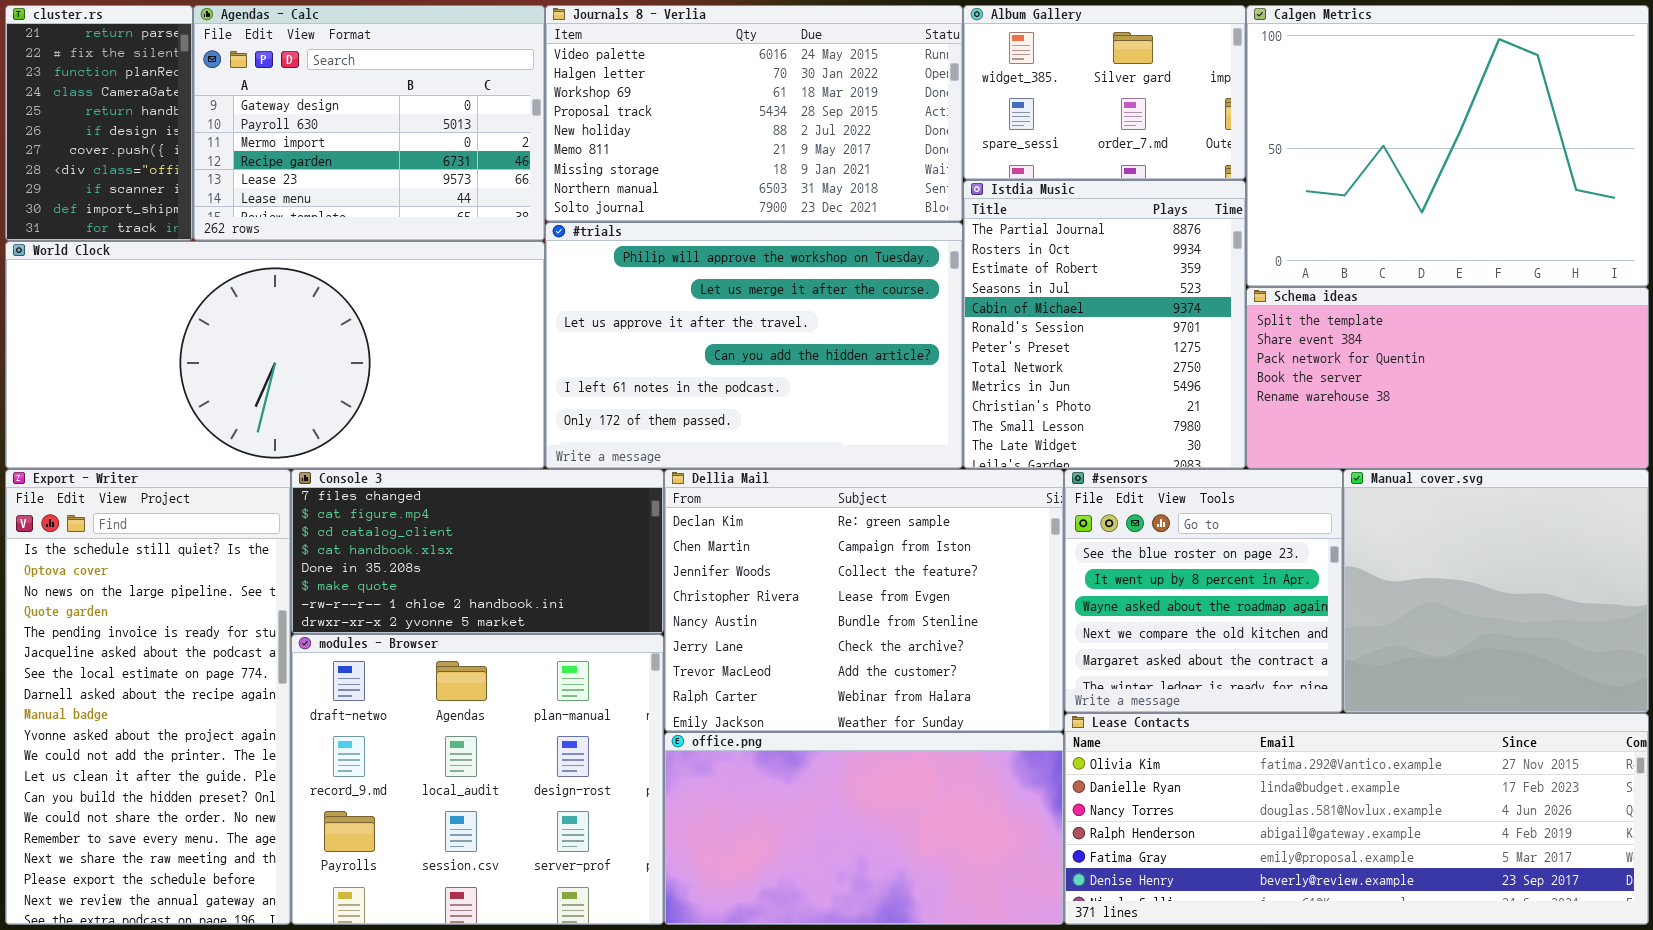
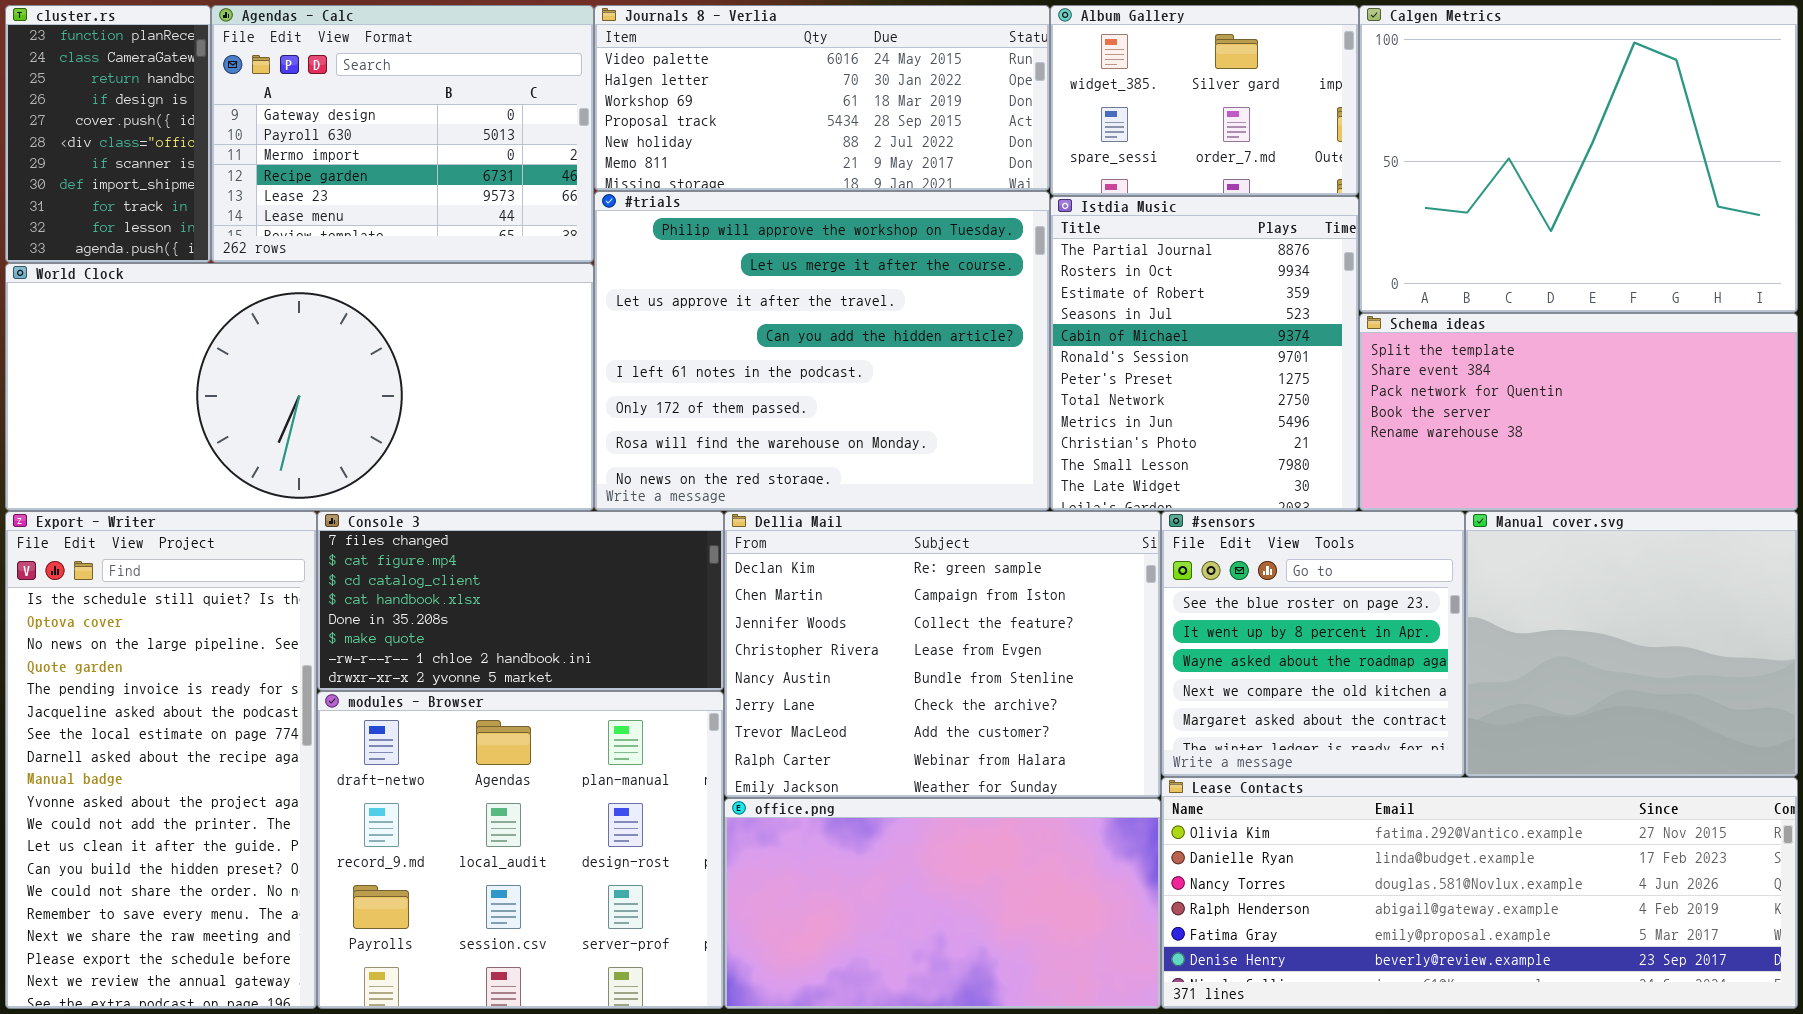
cluster.rs: [5,5,193,241] -> [5,5,211,263], scrolled down 2 rows
Journals 8 - Verlia: [545,5,963,222] -> [594,5,1050,191], resized
#trials: [545,222,963,469] -> [594,191,1050,511], resized

